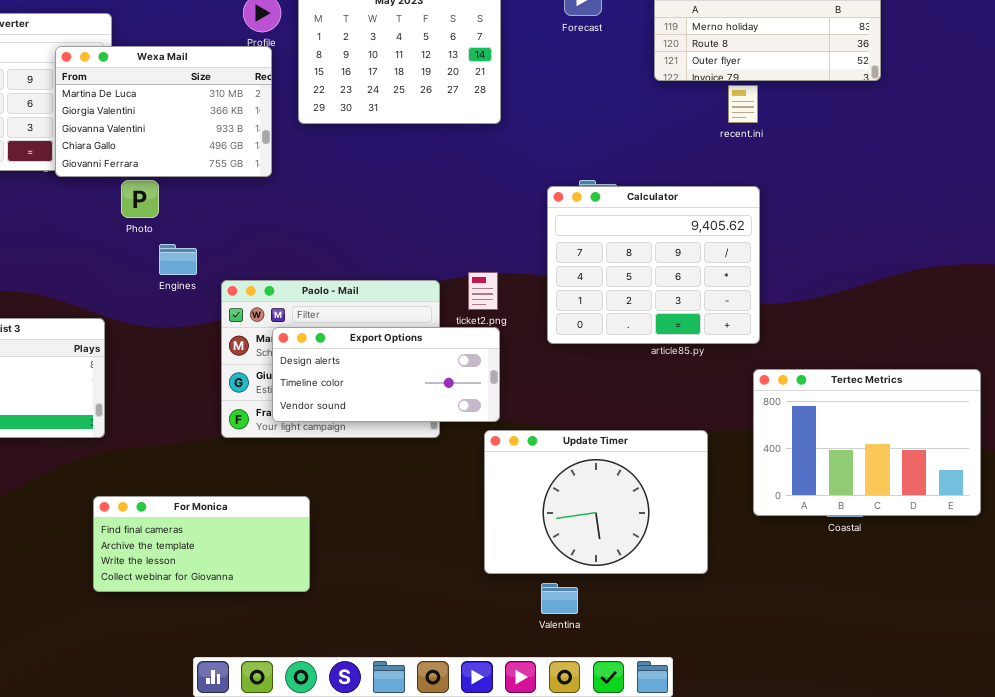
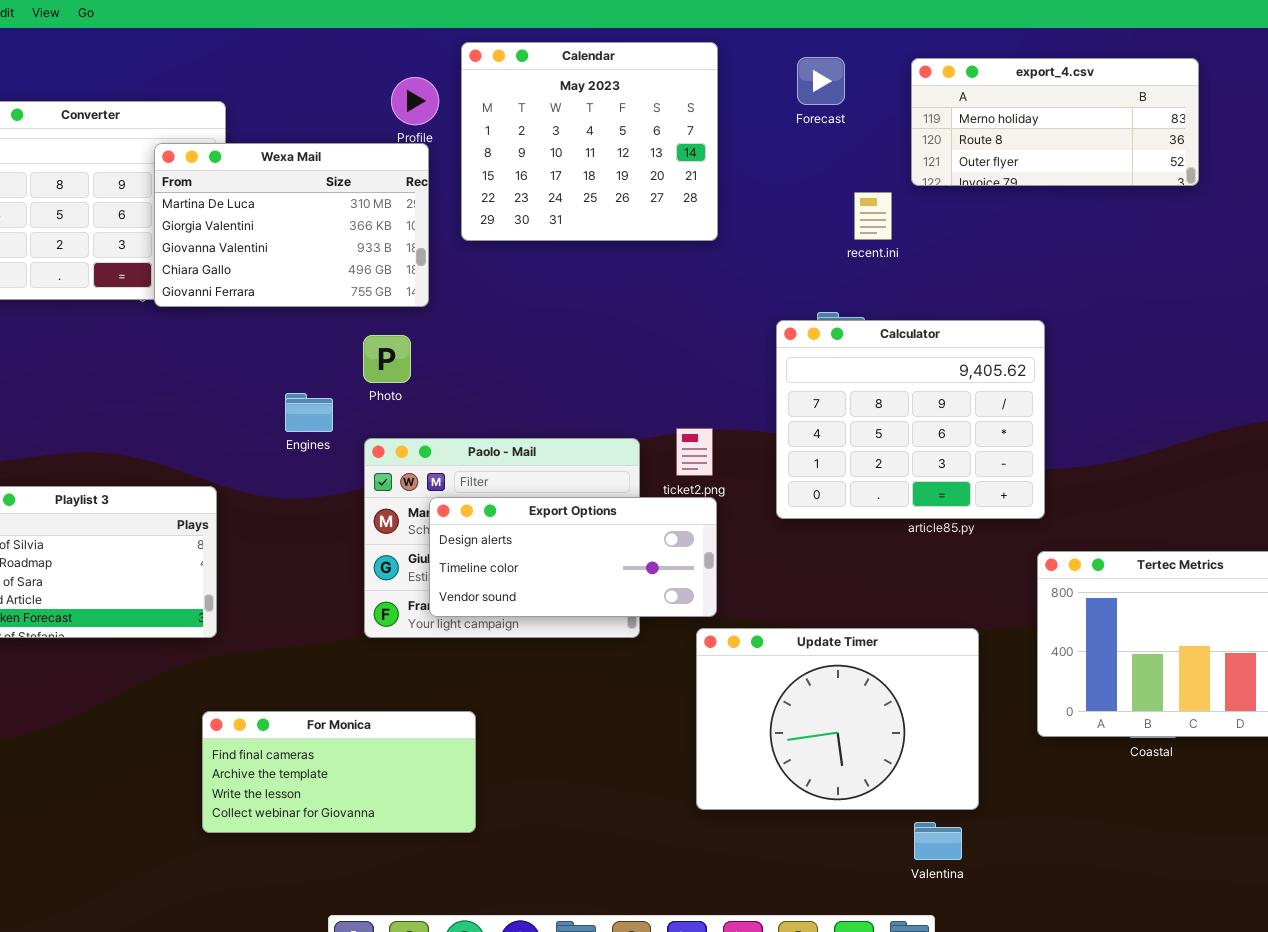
recent.ini: [728,85,758,123] -> [854,192,892,240], moved
Photo: [121,180,159,218] -> [363,335,411,383], moved
Valentina: [541,583,578,614] -> [914,822,962,860], moved

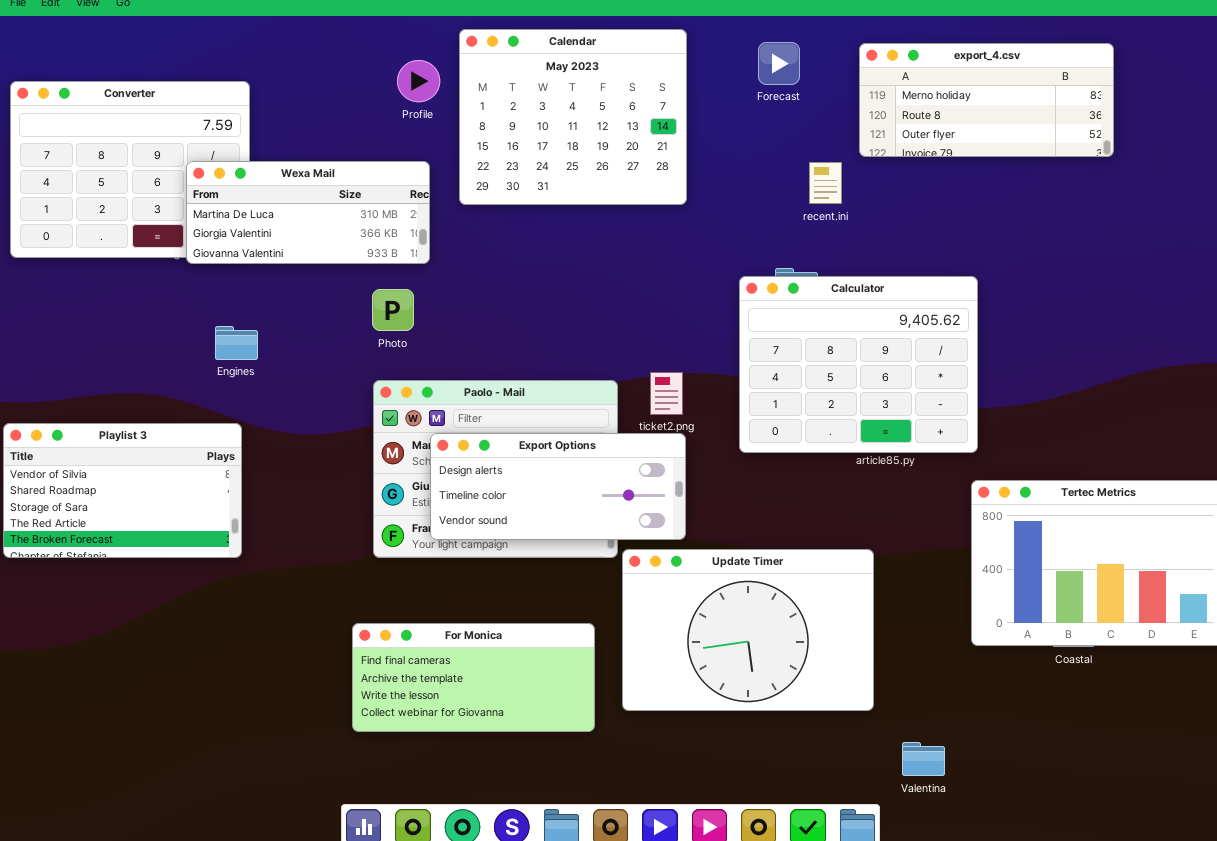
Wexa Mail: [154,143,429,307] -> [186,161,430,264], resized
Engines: [285,393,333,432] -> [215,326,258,360], moved
Update Timer: [696,628,979,810] -> [622,549,874,711], moved
For Monica: [202,711,476,833] -> [352,623,595,732], moved
Valentina: [914,822,962,860] -> [902,742,945,776], moved

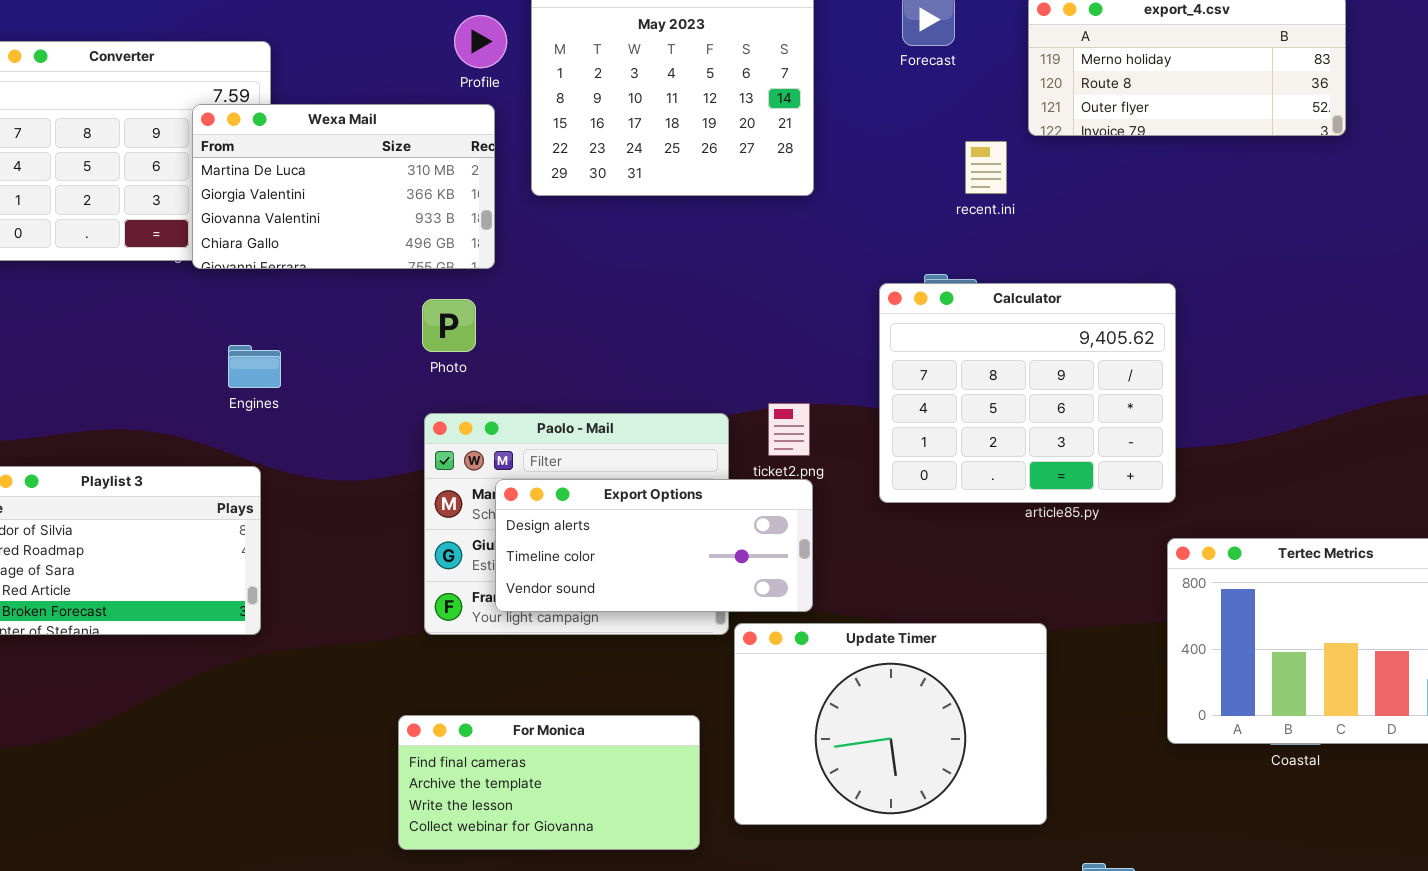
Wexa Mail: [186,161,430,264] -> [192,104,495,269], resized

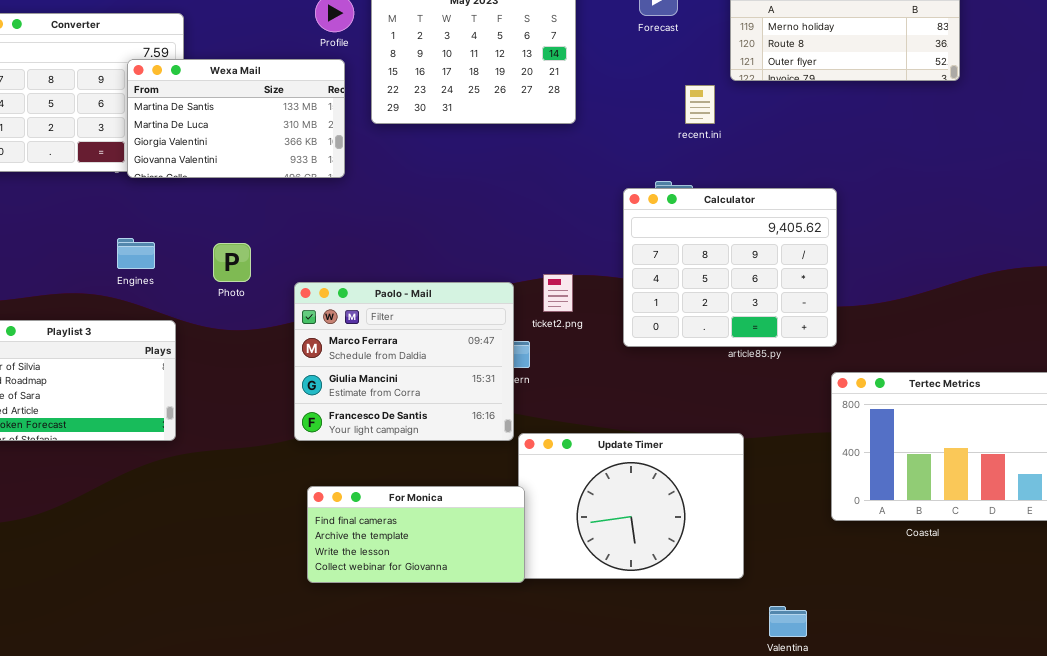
Wexa Mail: [192,104,495,269] -> [127,59,345,178], scrolled up 1 row
Photo: [422,299,476,352] -> [213,243,251,282], moved
Engines: [228,345,281,388] -> [117,238,155,269], moved
Export Options: [495,479,813,612] -> none, closed
For Monica: [398,715,700,850] -> [307,486,525,583], moved

